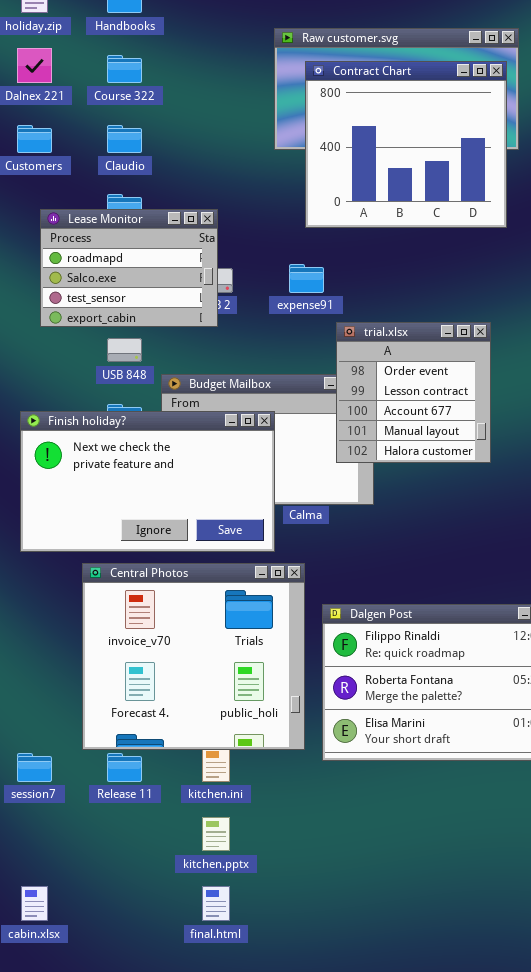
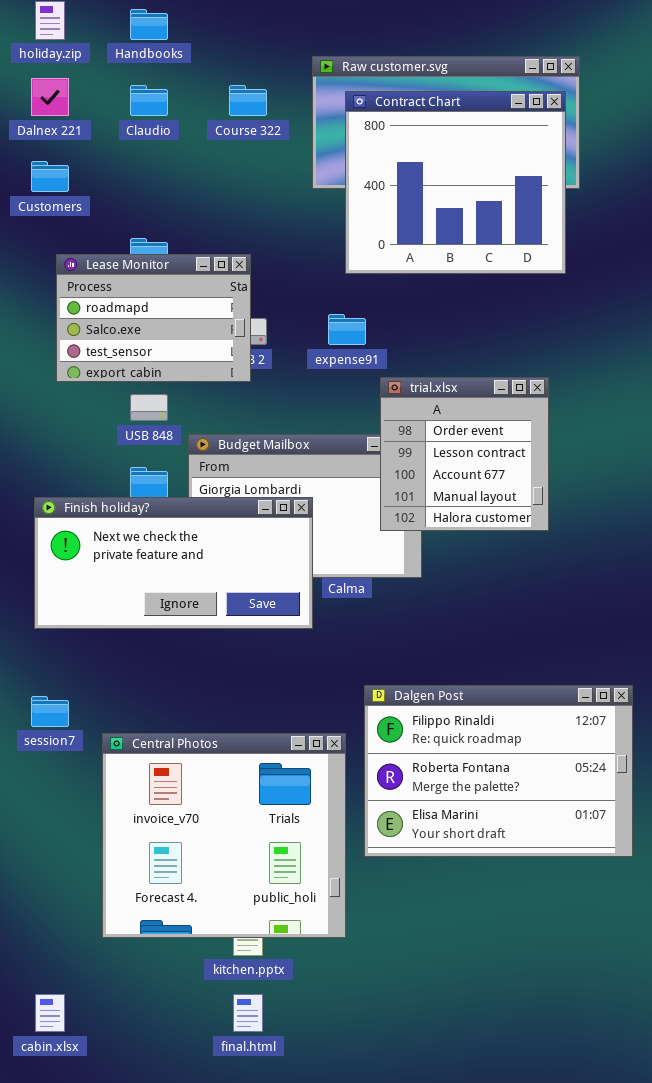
Course 322: [107,55,142,83] -> [229,85,267,116], moved
Claudio: [107,125,142,153] -> [130,85,168,116], moved
Finish holiday?: [20,411,275,552] -> [34,497,313,629], resized
Central Photos: [82,563,305,750] -> [102,733,346,938], moved
session7: [17,753,52,782] -> [31,696,69,727], moved

